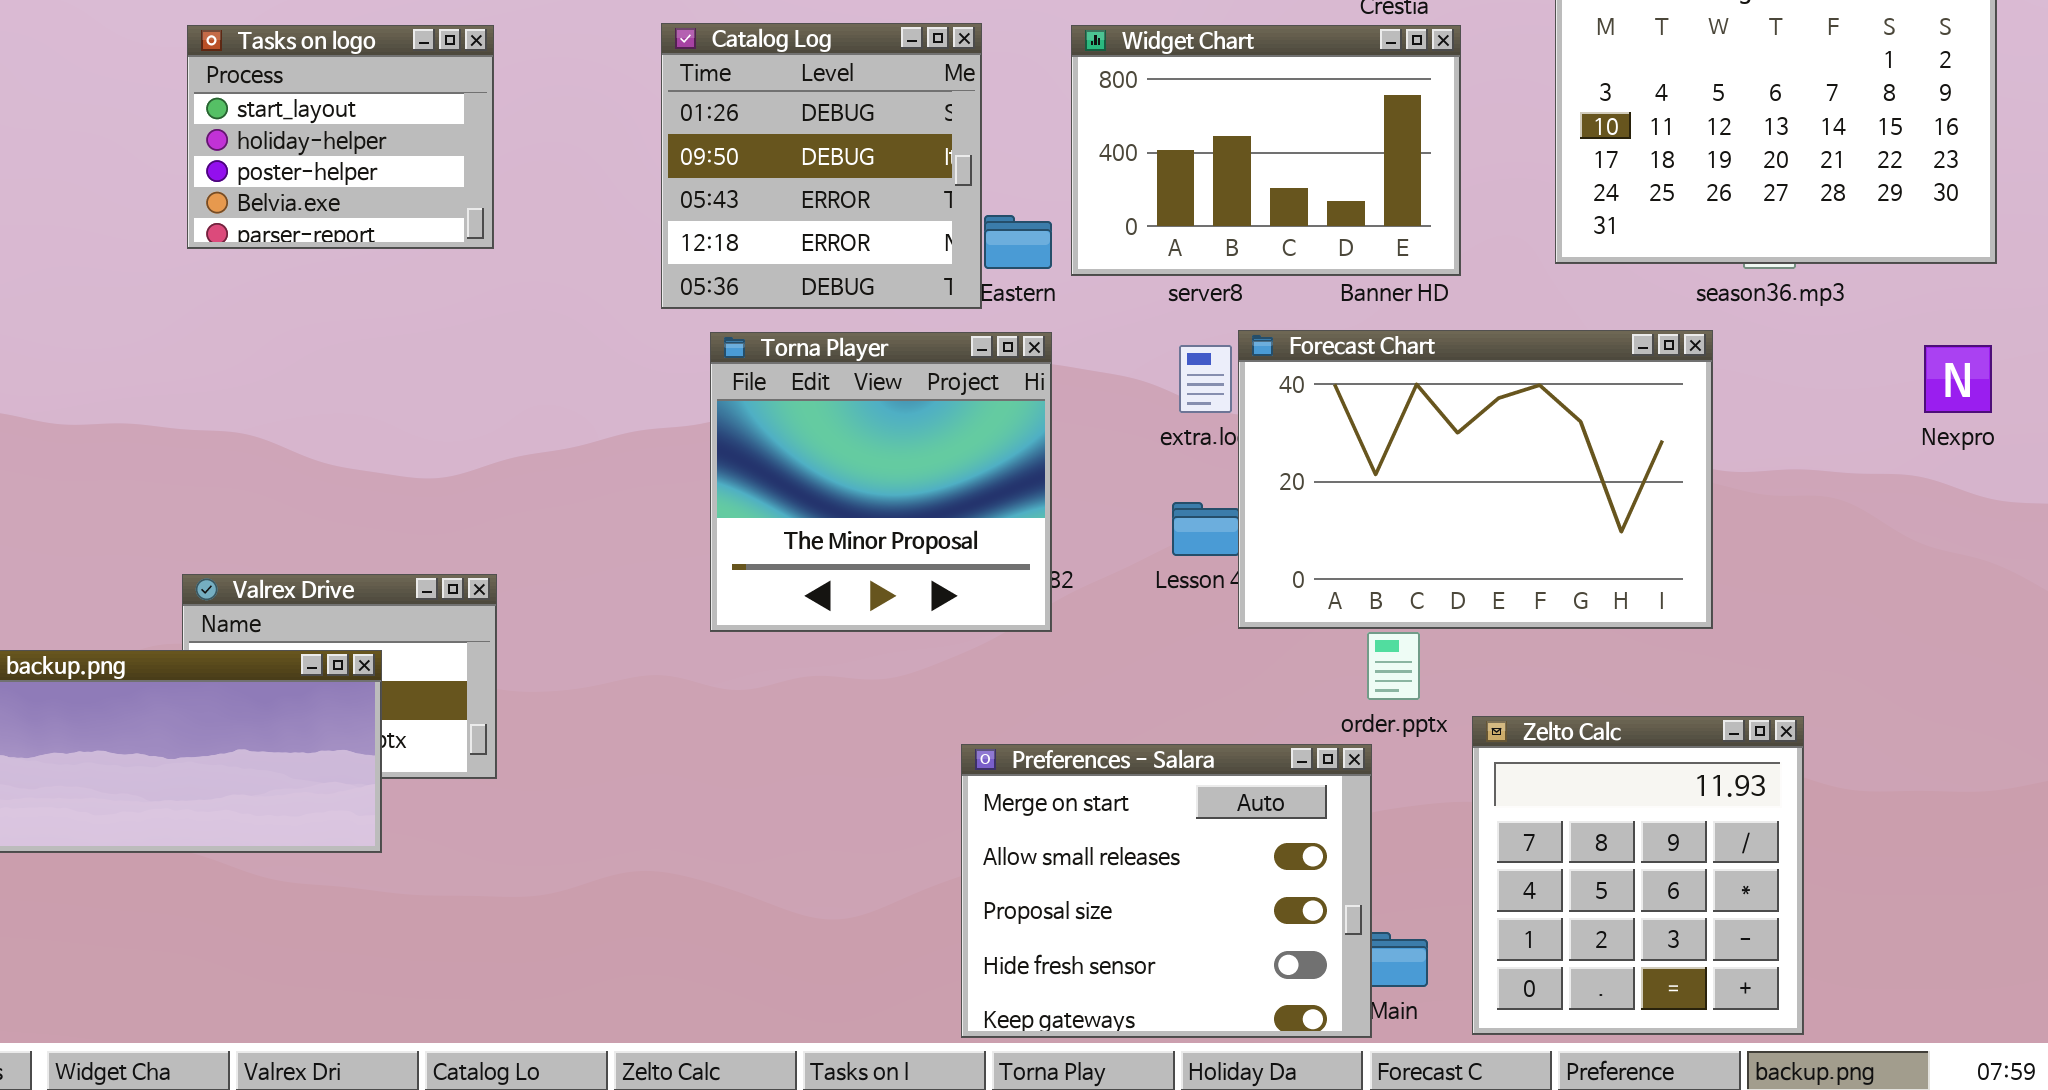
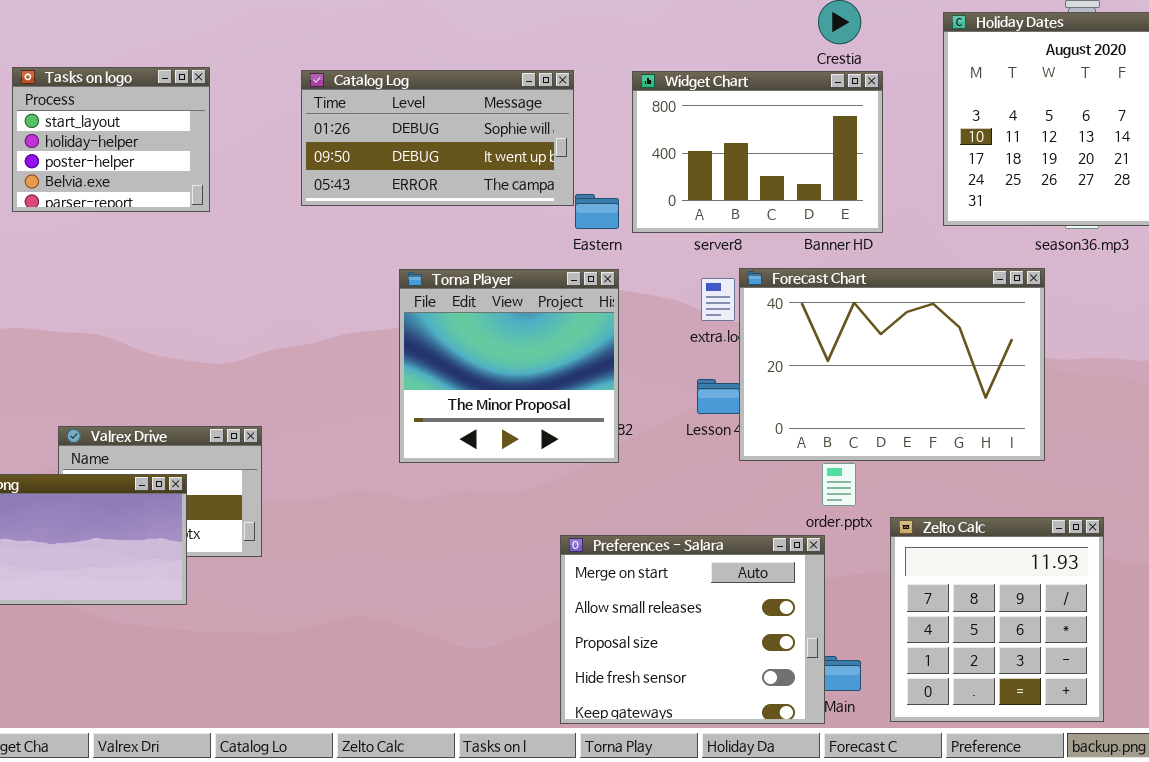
Catalog Log: [661,23,982,309] -> [301,70,574,206], resized
Tasks on logo: [187,25,494,249] -> [12,67,210,212], moved

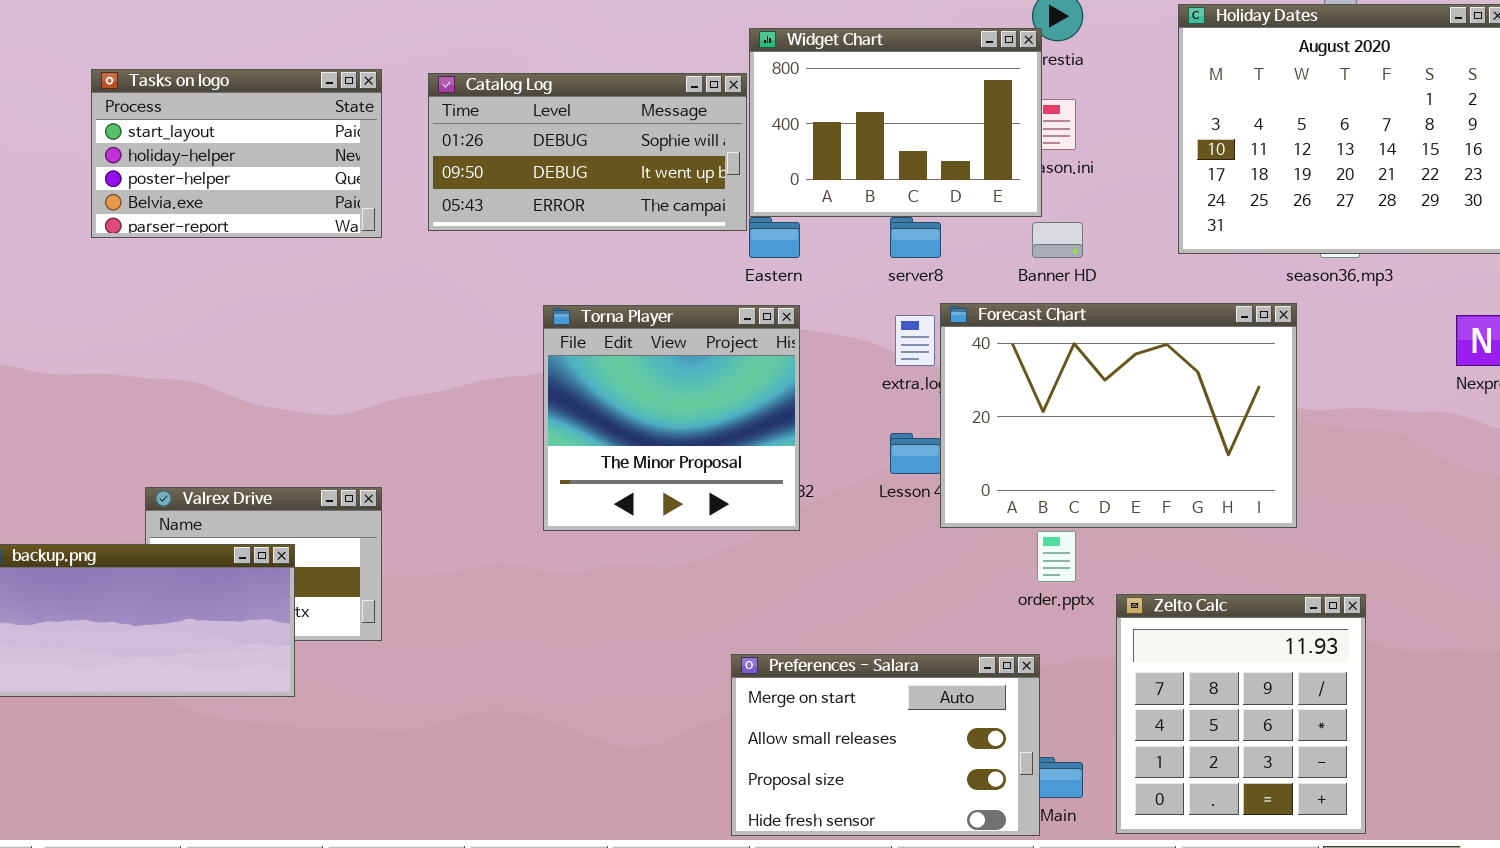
Tasks on logo: [12,67,210,212] -> [91,69,382,238], resized
Widget Chart: [632,71,883,233] -> [749,28,1042,217], moved
Preferences - Salara: [560,535,825,724] -> [731,654,1040,836], resized

